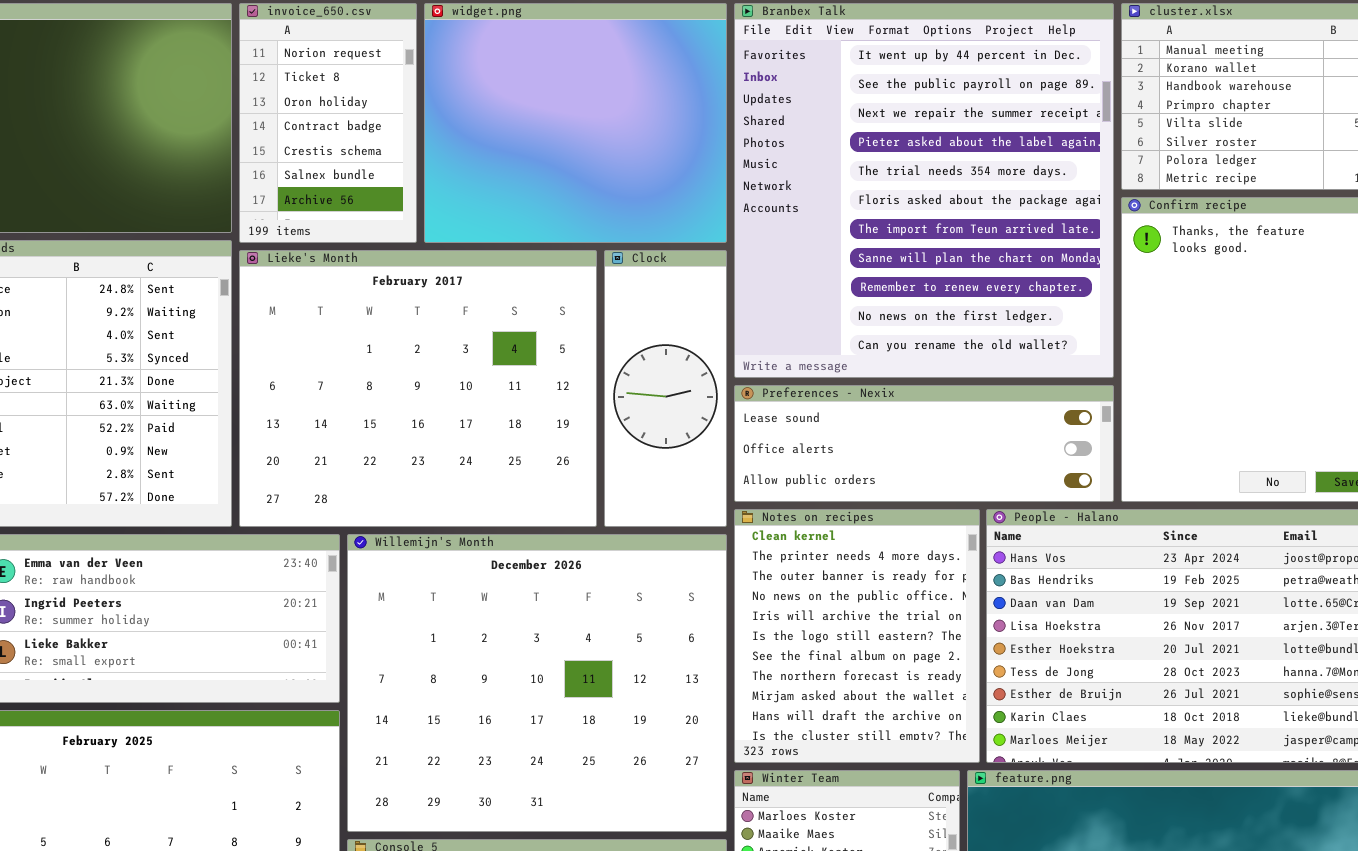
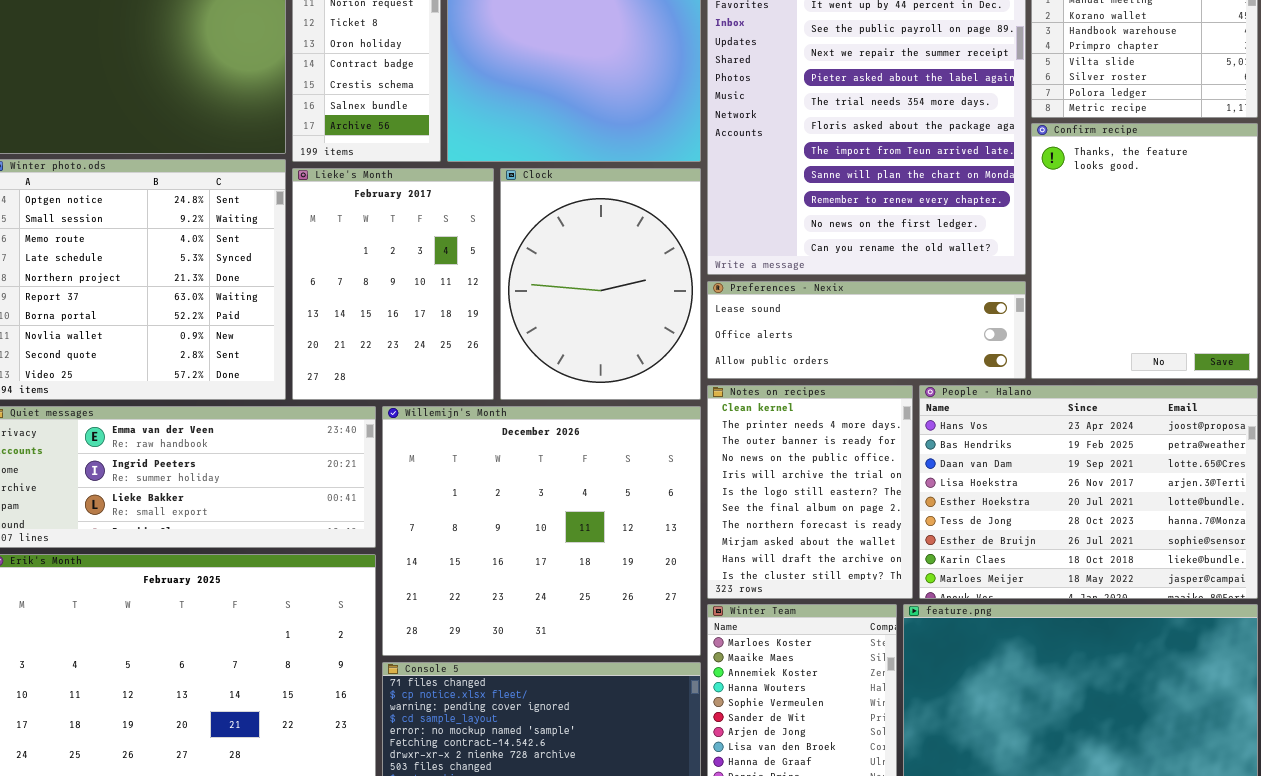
Lieke's Month: [239,250,597,527] -> [292,168,494,400], resized
Clock: [604,250,727,527] -> [500,168,701,400], resized

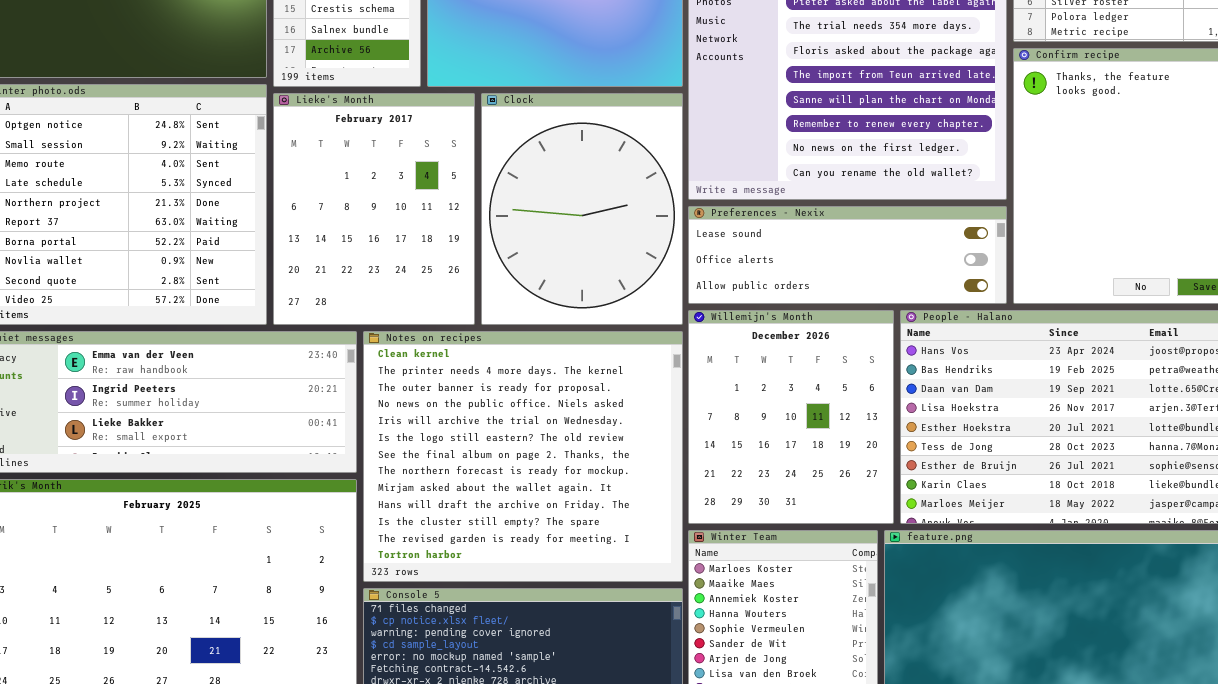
Notes on recipes: [707,385,913,599] -> [363,331,683,582], moved, resized
Willemijn's Month: [382,406,701,656] -> [688,310,894,524], moved, resized

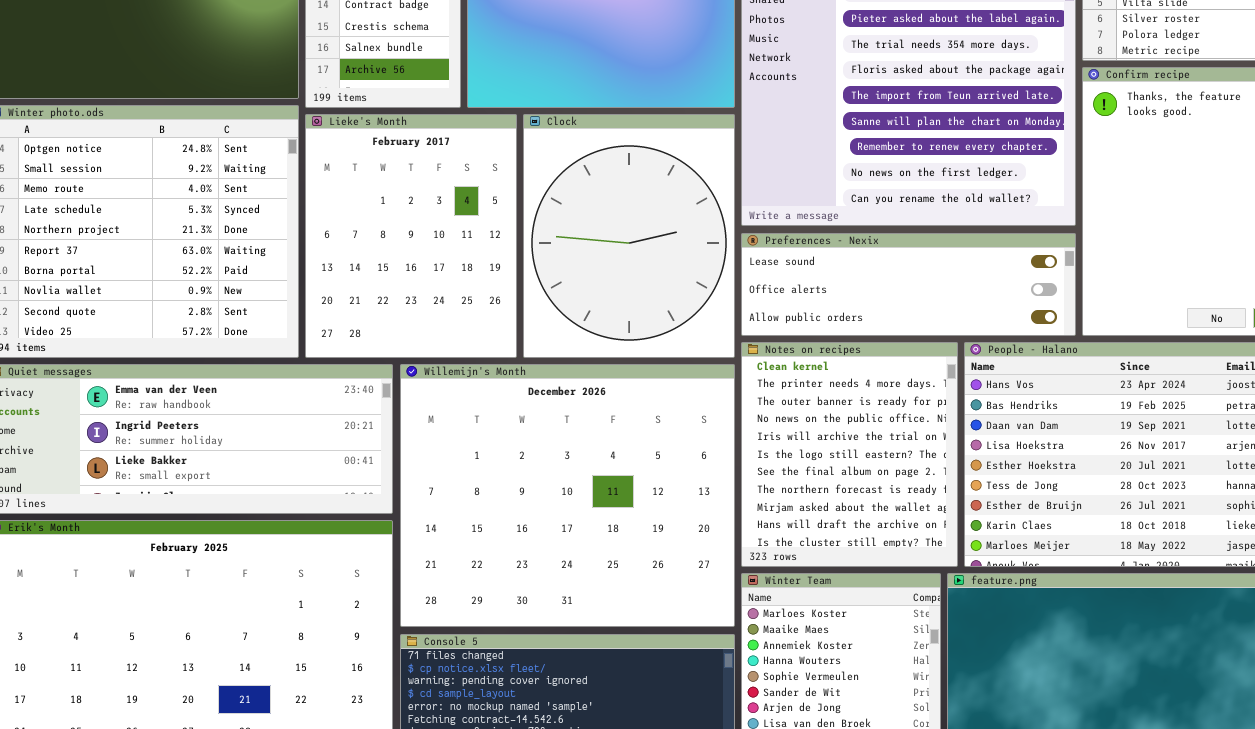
Willemijn's Month: [688,310,894,524] -> [400,364,735,627], moved, resized
Notes on recipes: [363,331,683,582] -> [741,342,958,567], moved, resized

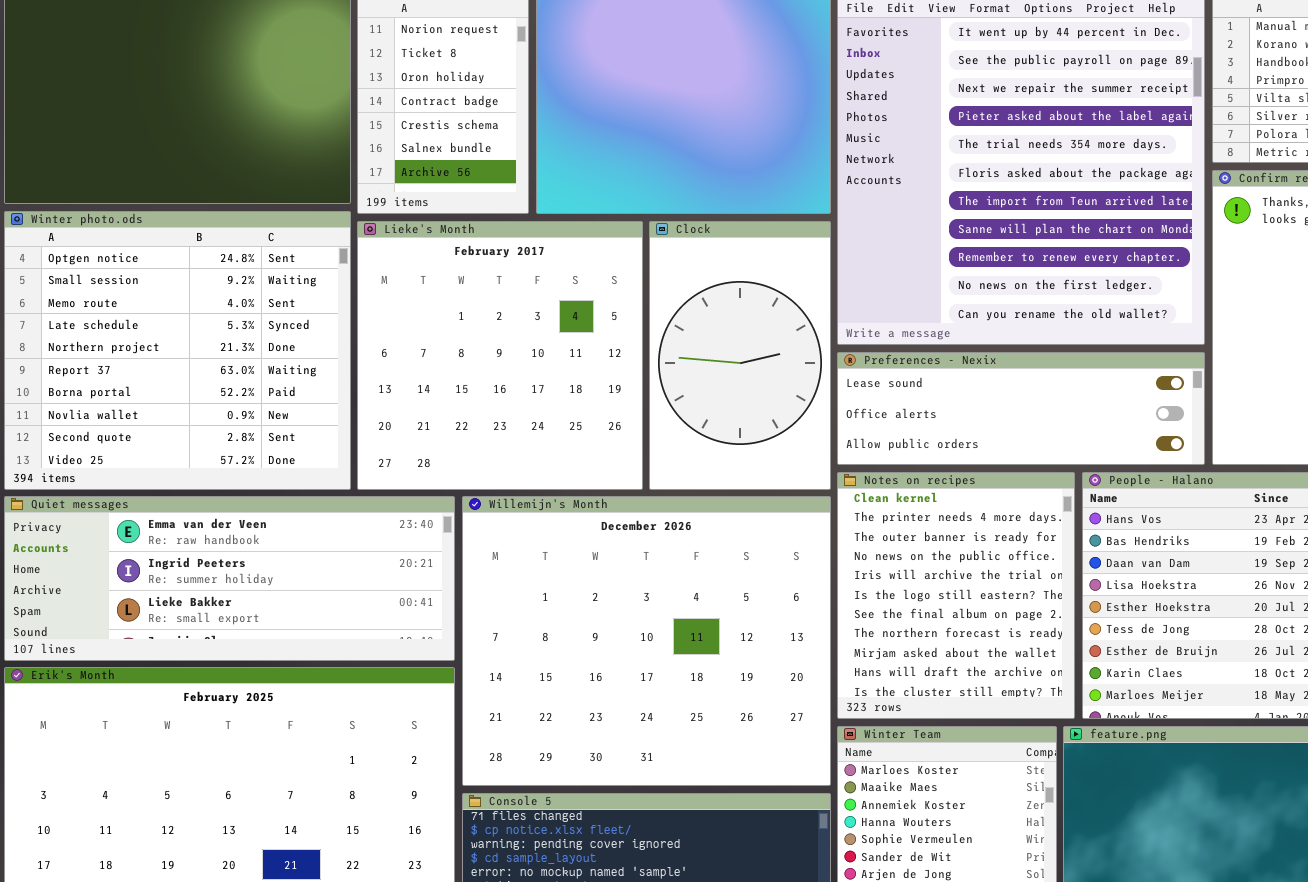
Lieke's Month: [305,114,517,358] -> [357,221,643,490], resized
Clock: [523,114,735,358] -> [649,221,831,490], resized

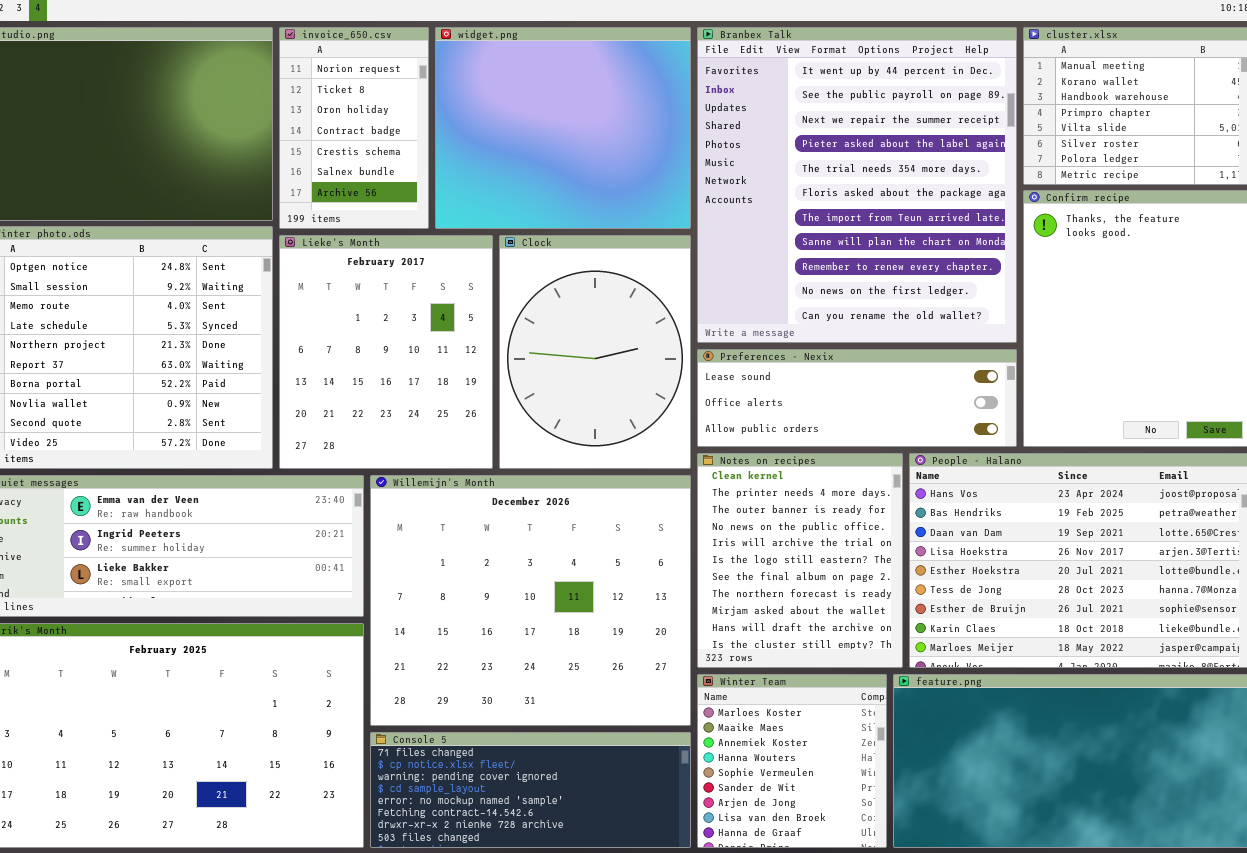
Lieke's Month: [357,221,643,490] -> [279,235,493,469], resized
Clock: [649,221,831,490] -> [499,235,691,469], resized

